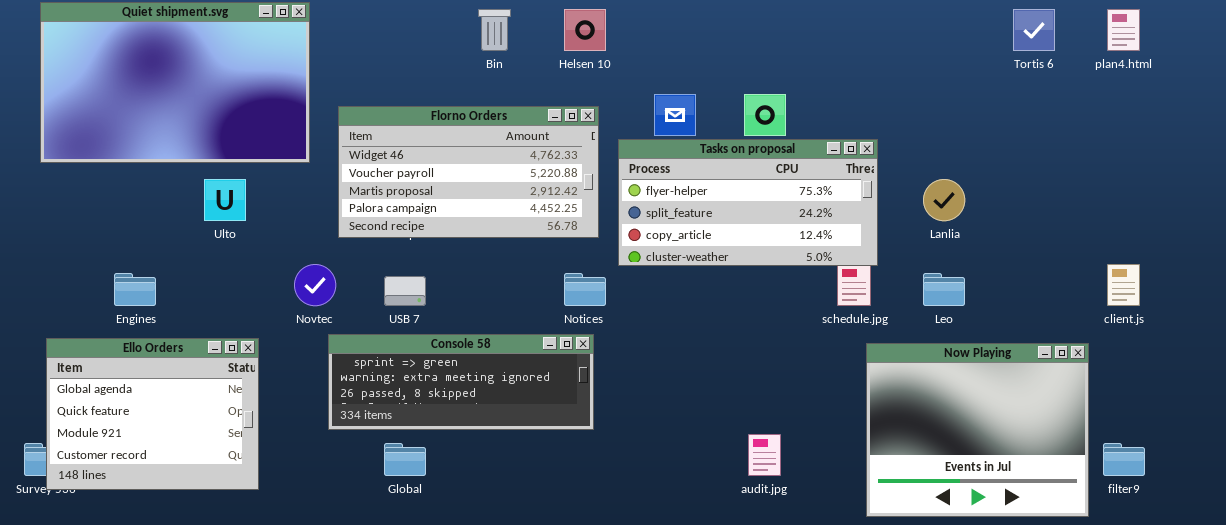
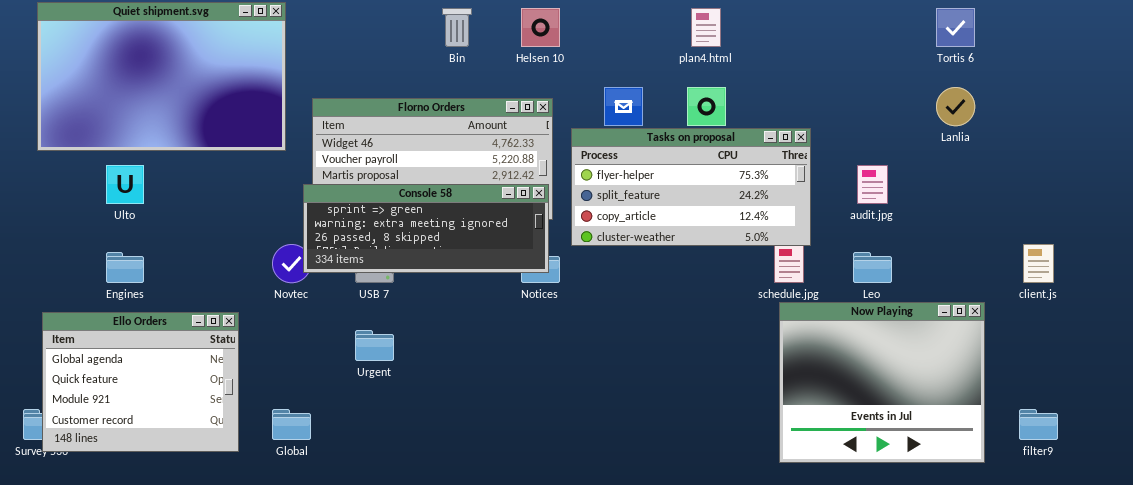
plan4.html: [1107,9,1140,51] -> [691,8,721,47], moved
Ulto: [204,179,246,221] -> [106,165,144,204], moved
Lanlia: [923,179,965,221] -> [936,87,975,126], moved
Console 58: [328,334,594,430] -> [303,184,549,273], moved
Now Playing: [866,343,1089,517] -> [779,302,985,463], moved
audit.jpg: [748,434,781,476] -> [857,165,888,204], moved
Global: [384,443,426,476] -> [272,409,311,440], moved

